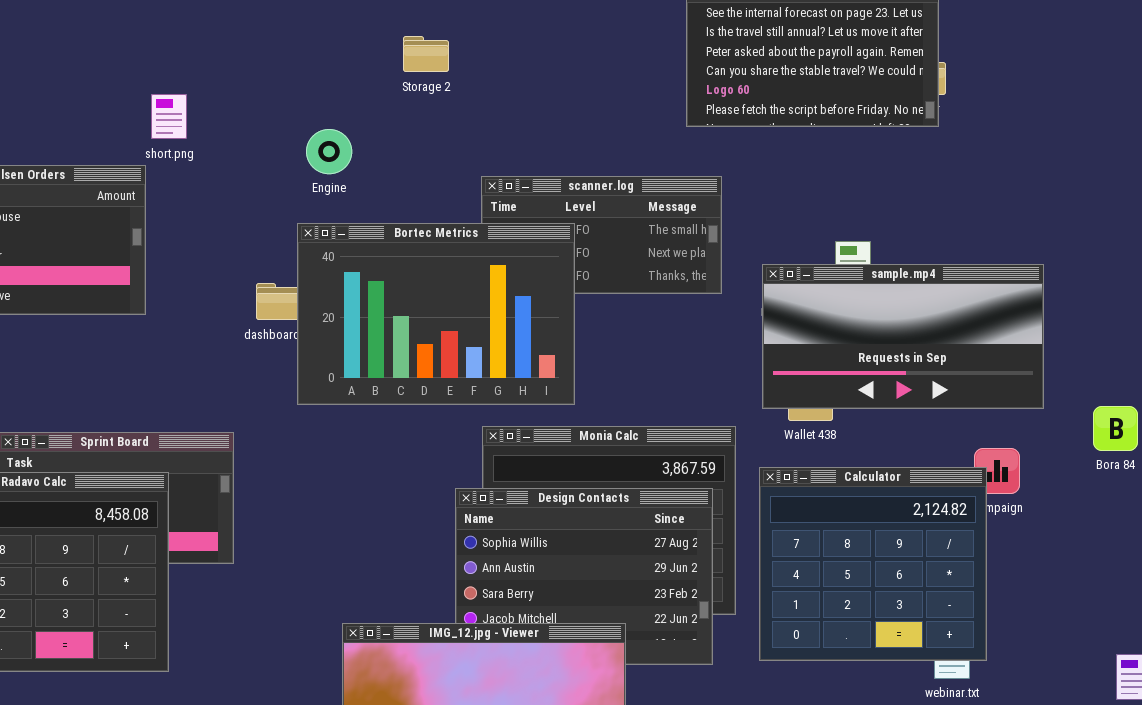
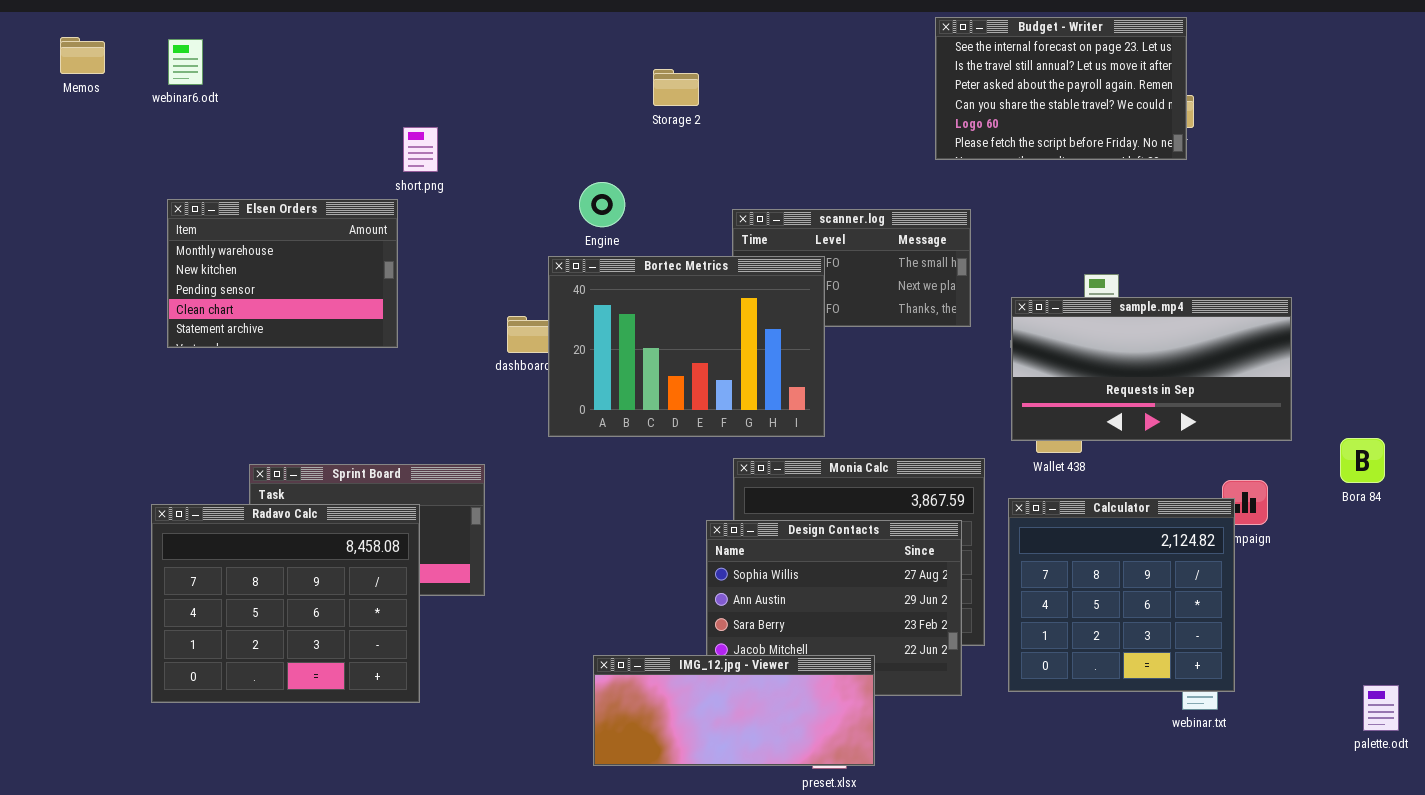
Engine: [306,129,352,174] -> [579,182,625,227], moved

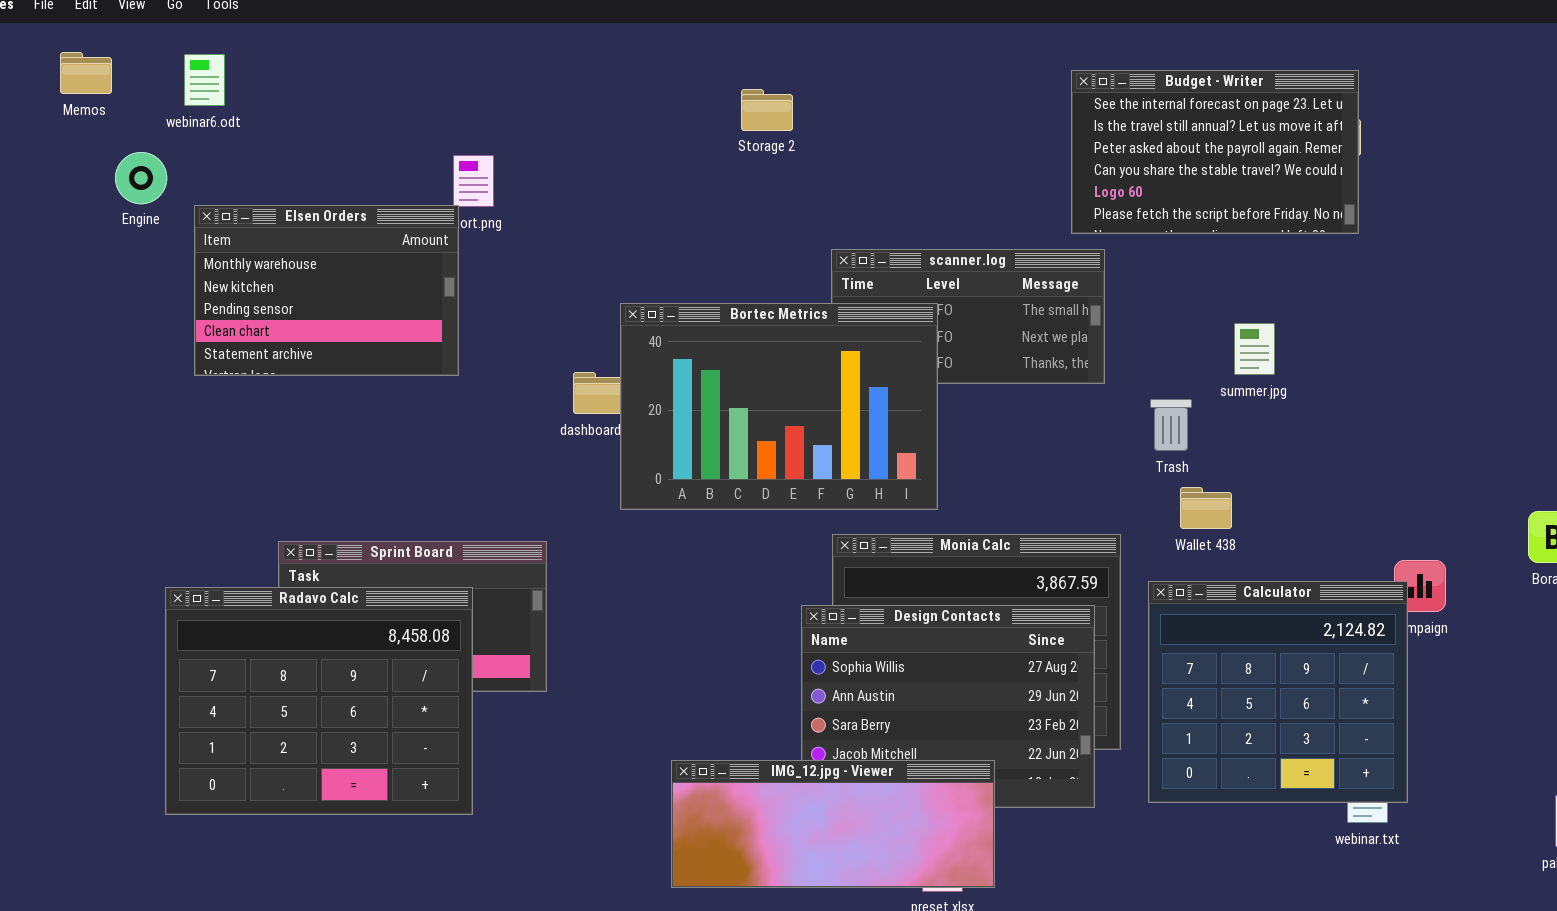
Budget - Writer: [935,17,1187,160] -> [1071,70,1359,234], moved
Engine: [579,182,625,227] -> [115,152,167,204], moved
Elsen Orders: [167,199,398,348] -> [194,205,459,376], moved
sample.mp4: [1011,297,1292,441] -> none, closed

